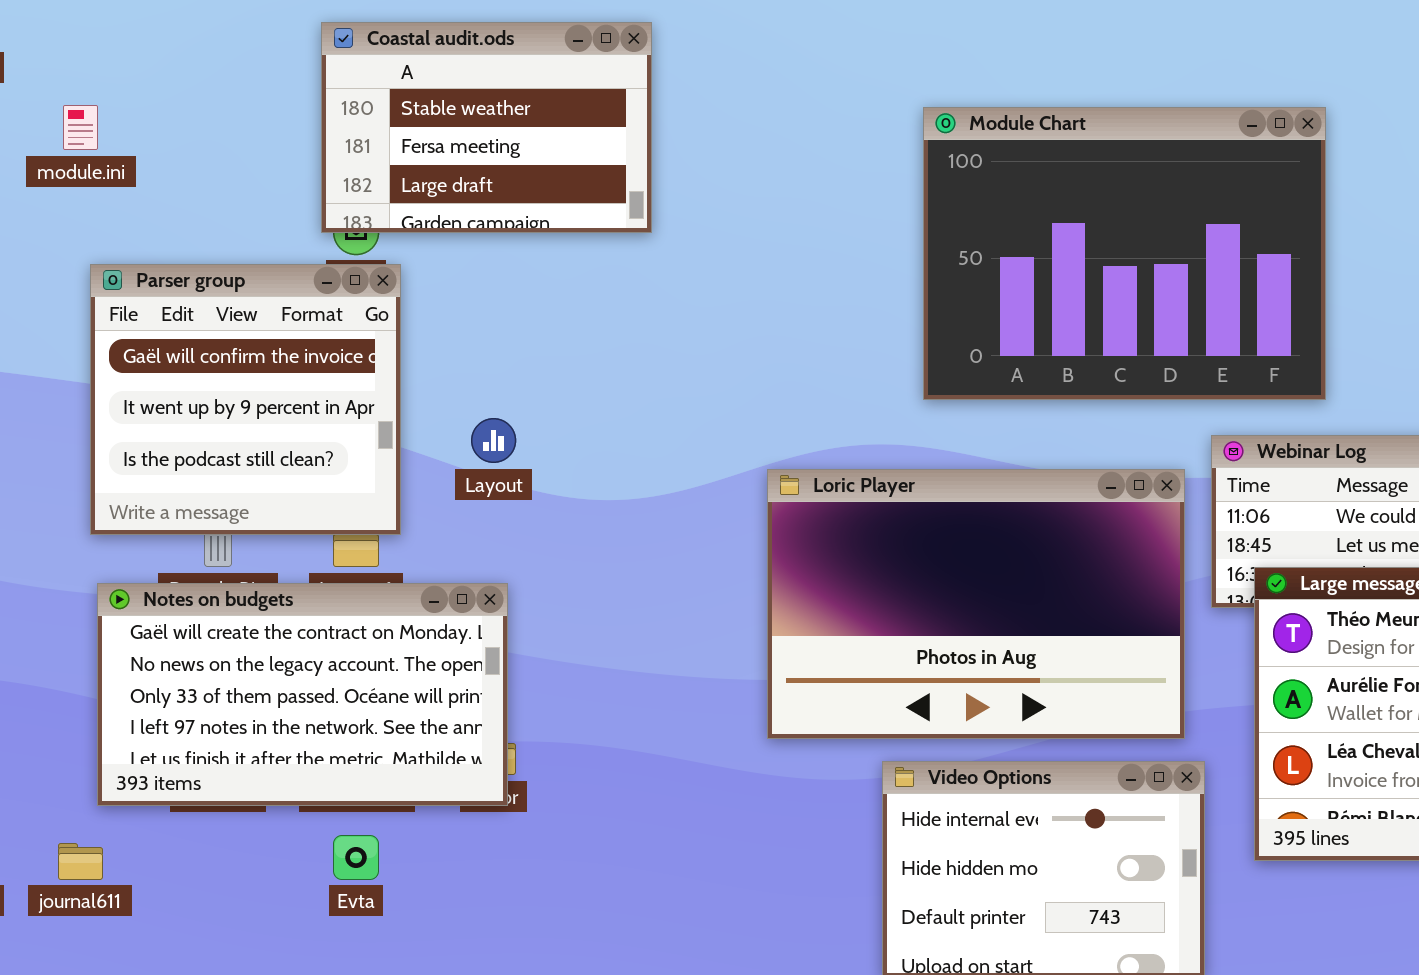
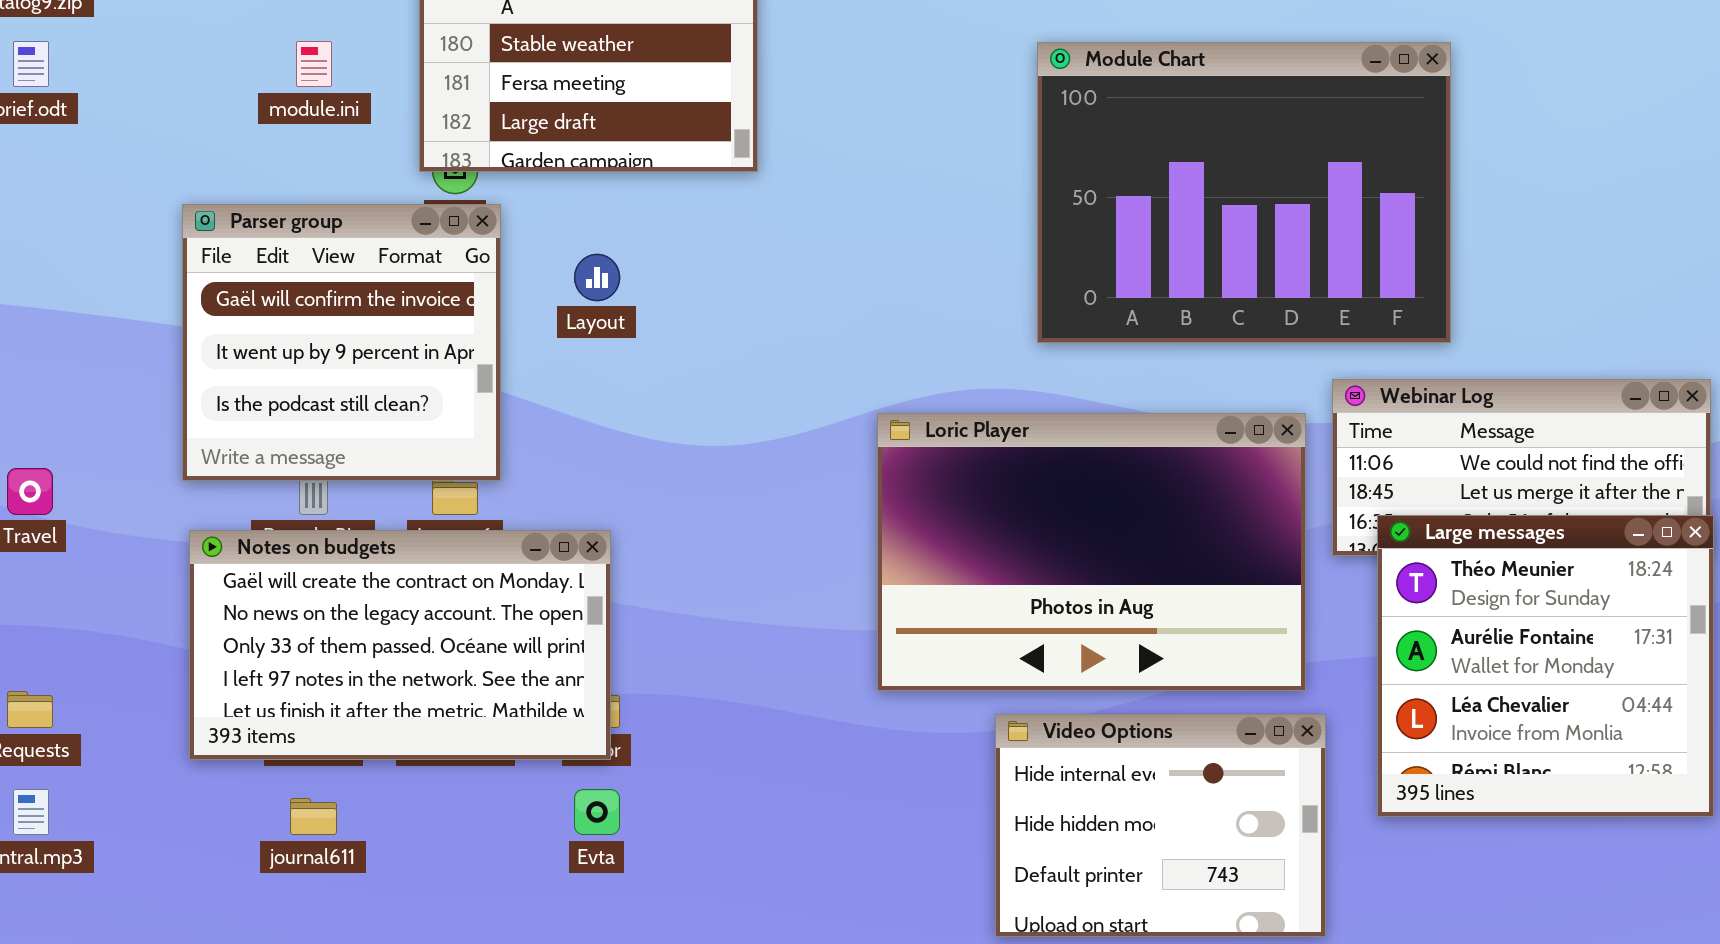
module.ini: [63,105,98,150] -> [296,41,332,87], moved
Layout: [471,418,516,463] -> [574,254,620,301], moved
Evta: [333,835,379,880] -> [574,789,620,835], moved
journal611: [58,843,103,880] -> [290,798,337,835], moved

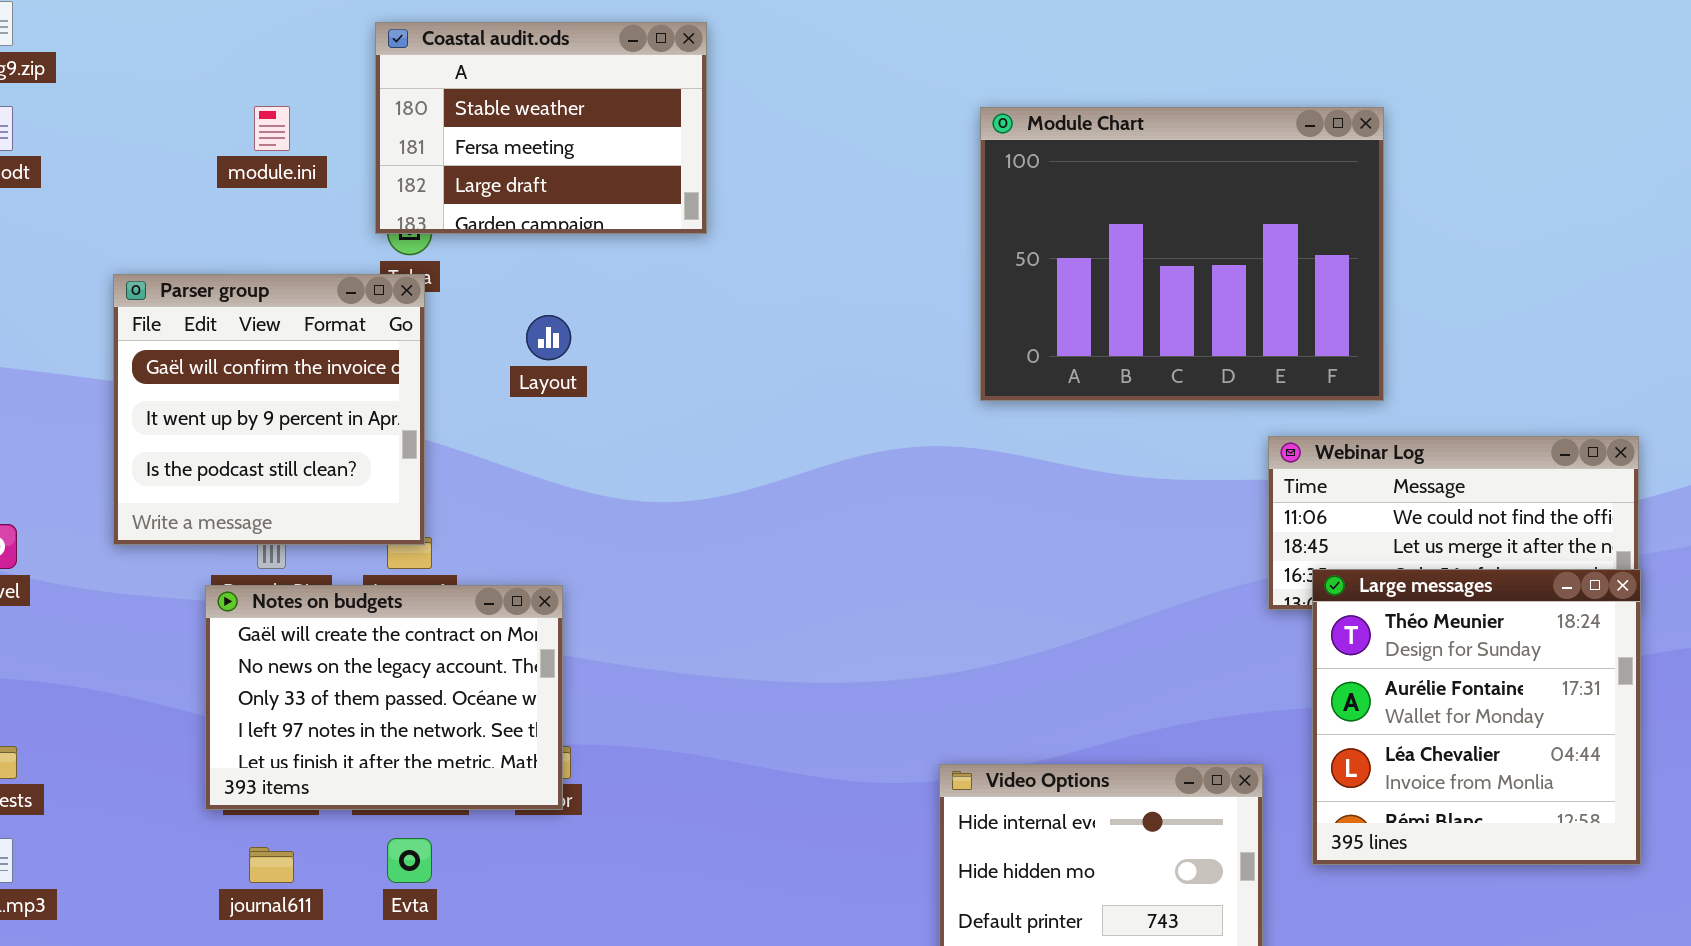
Parser group: [182,204,501,481] -> [113,274,425,545], moved
Loric Player: [877,413,1306,691] -> none, closed
Notes on budgets: [189,530,611,760] -> [205,585,563,810], resized
Evta: [574,789,620,835] -> [387,838,432,883], moved

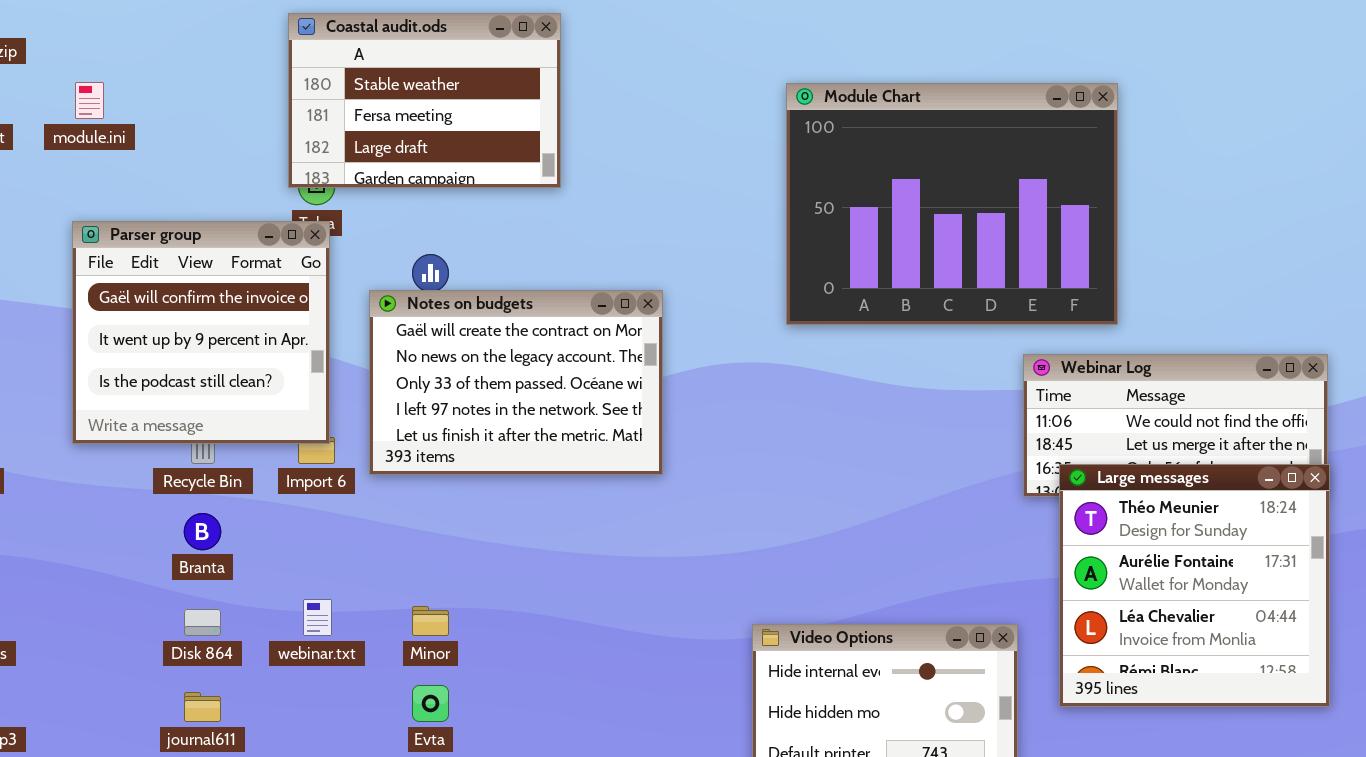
module.ini: [254,106,290,151] -> [75,82,104,119], moved
Notes on budgets: [205,585,563,810] -> [369,290,663,475], moved
Evta: [387,838,432,883] -> [412,685,449,722], moved

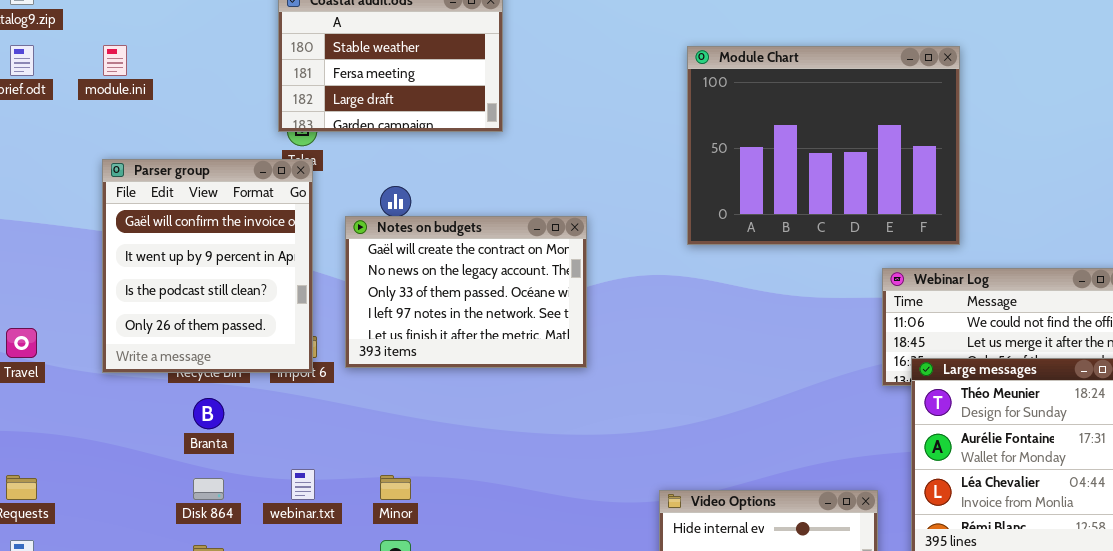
Parser group: [72,221,330,444] -> [102,159,313,373], resized

